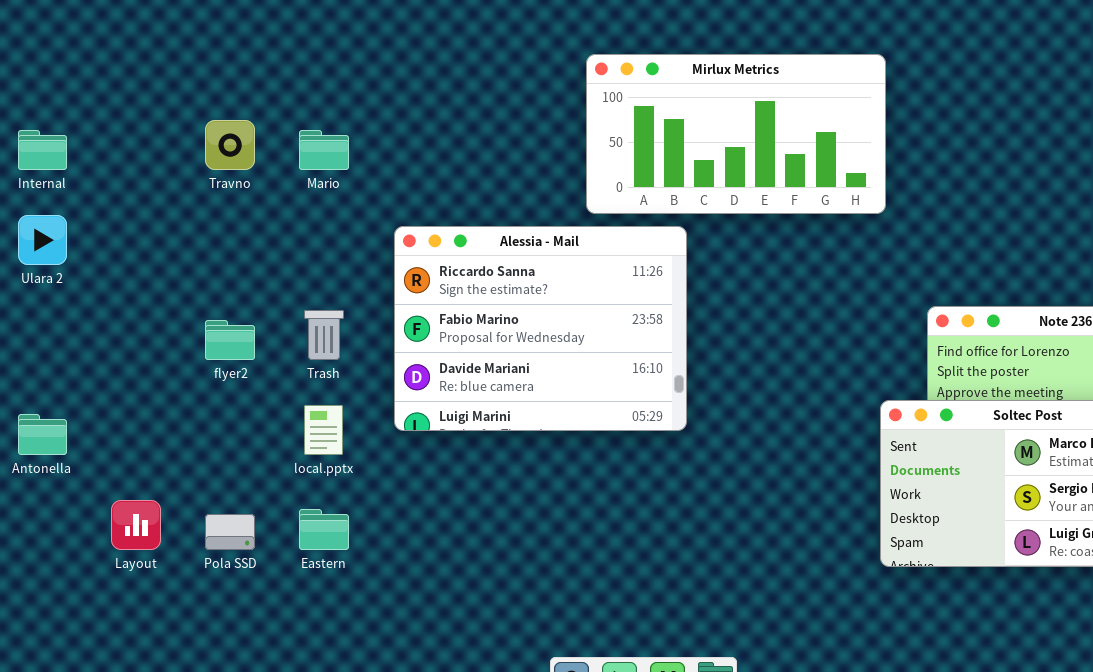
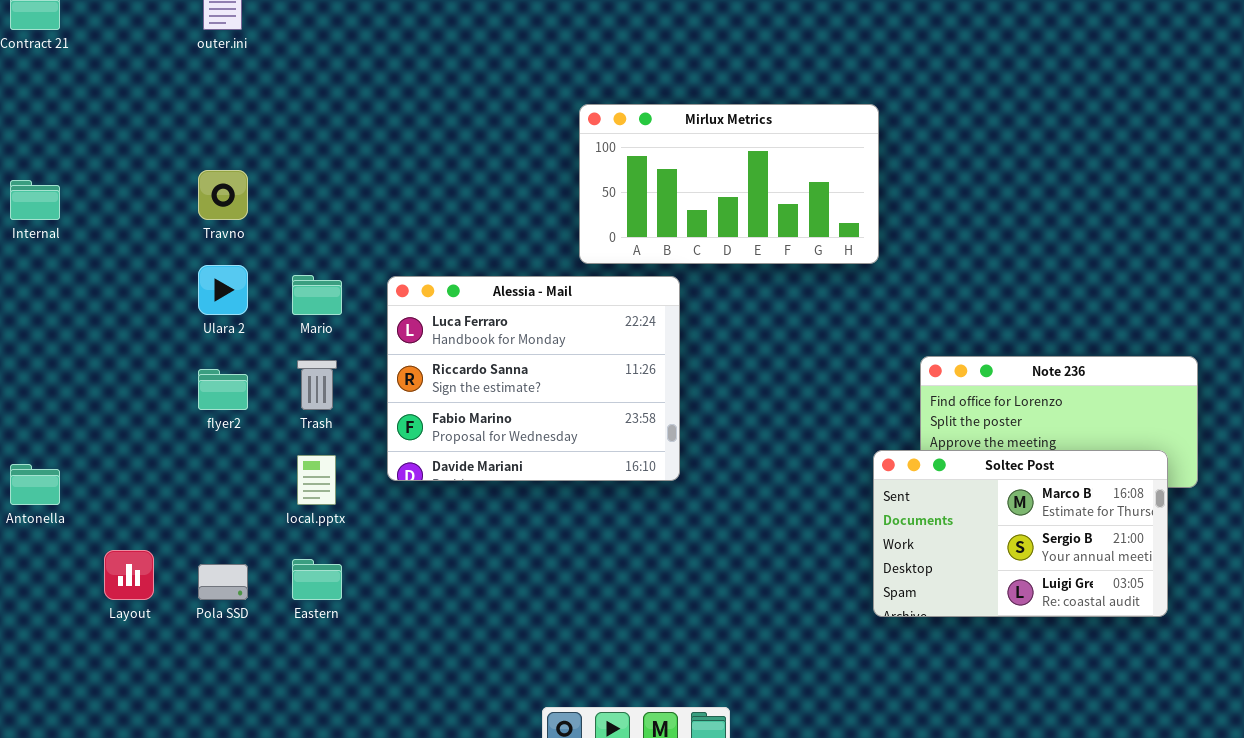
Mario: [299,130,349,170] -> [292,275,342,315], moved
Ulara 2: [18,215,67,265] -> [198,265,248,315], moved
Alessia - Mail: [394,226,687,431] -> [387,276,680,481], scrolled up 1 row

